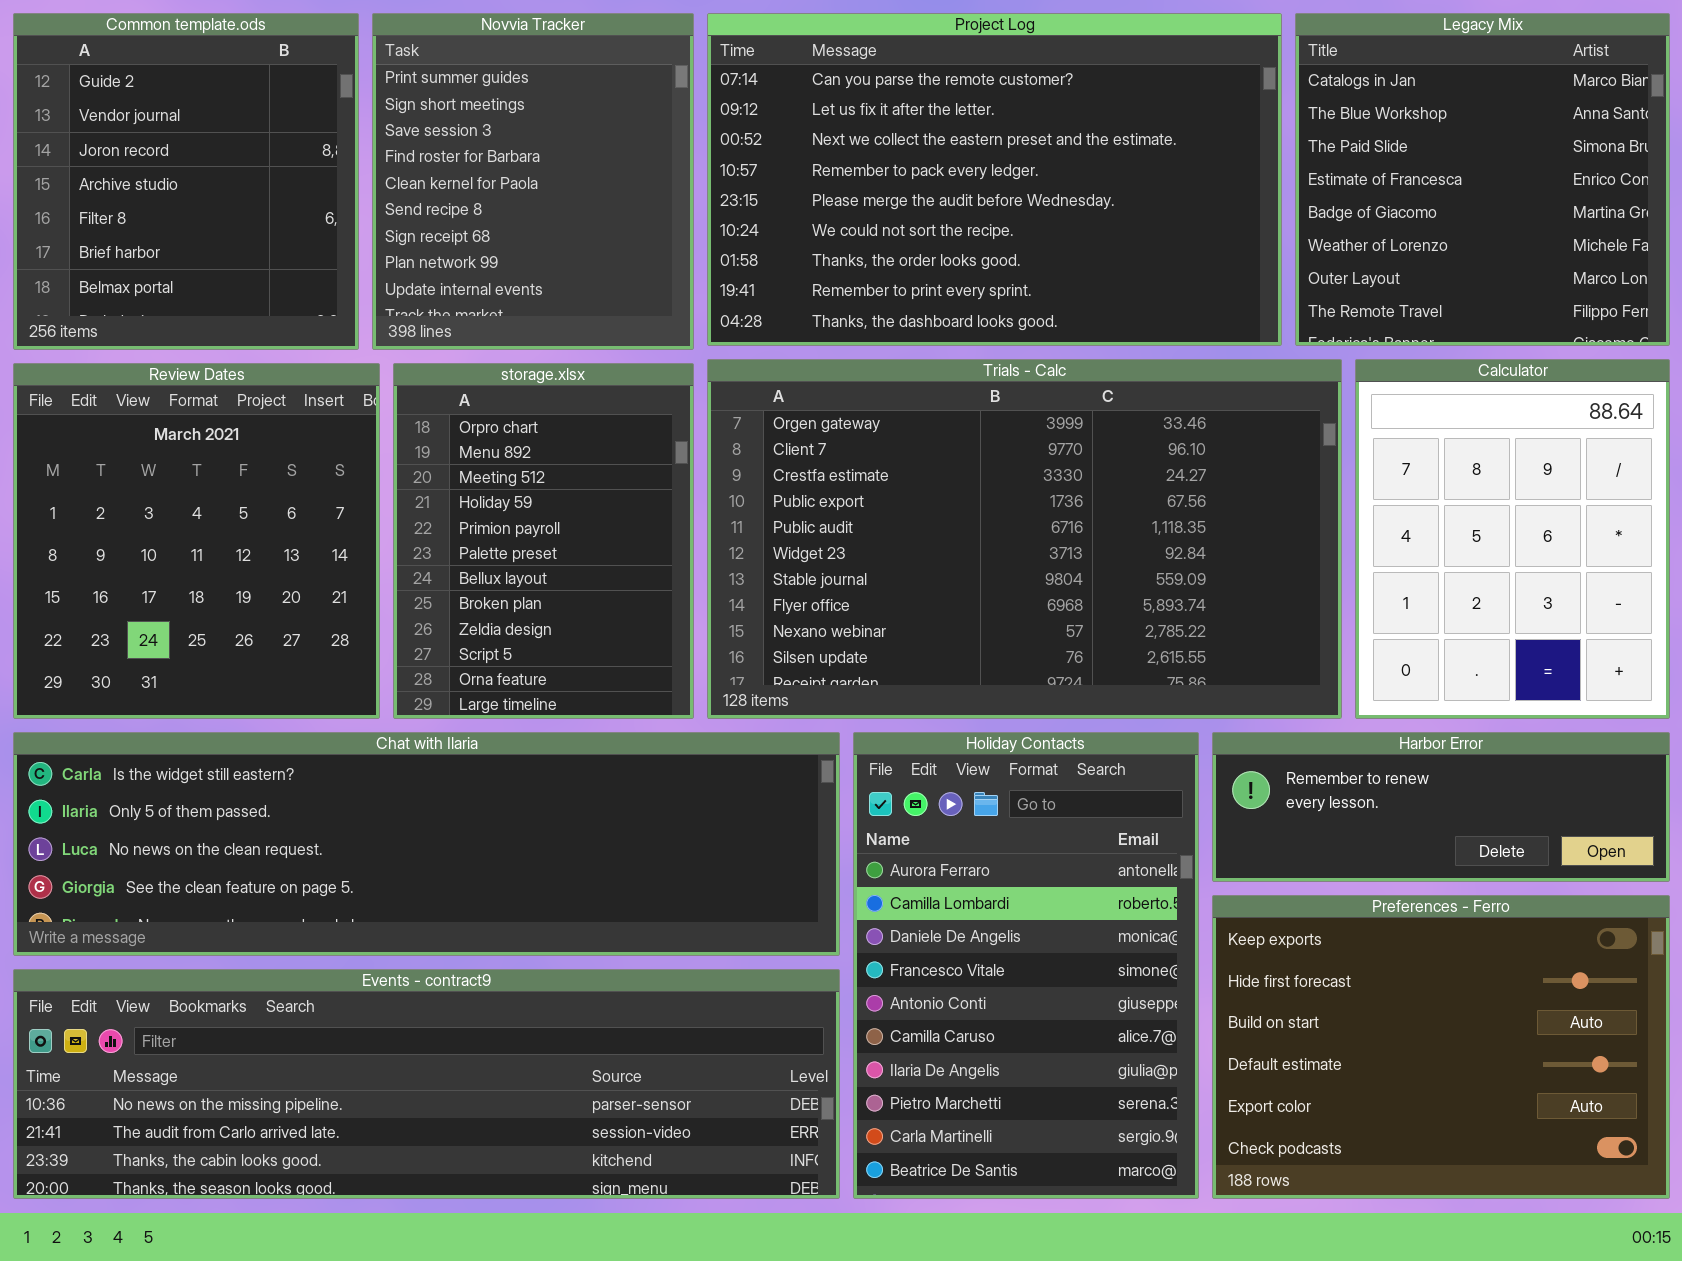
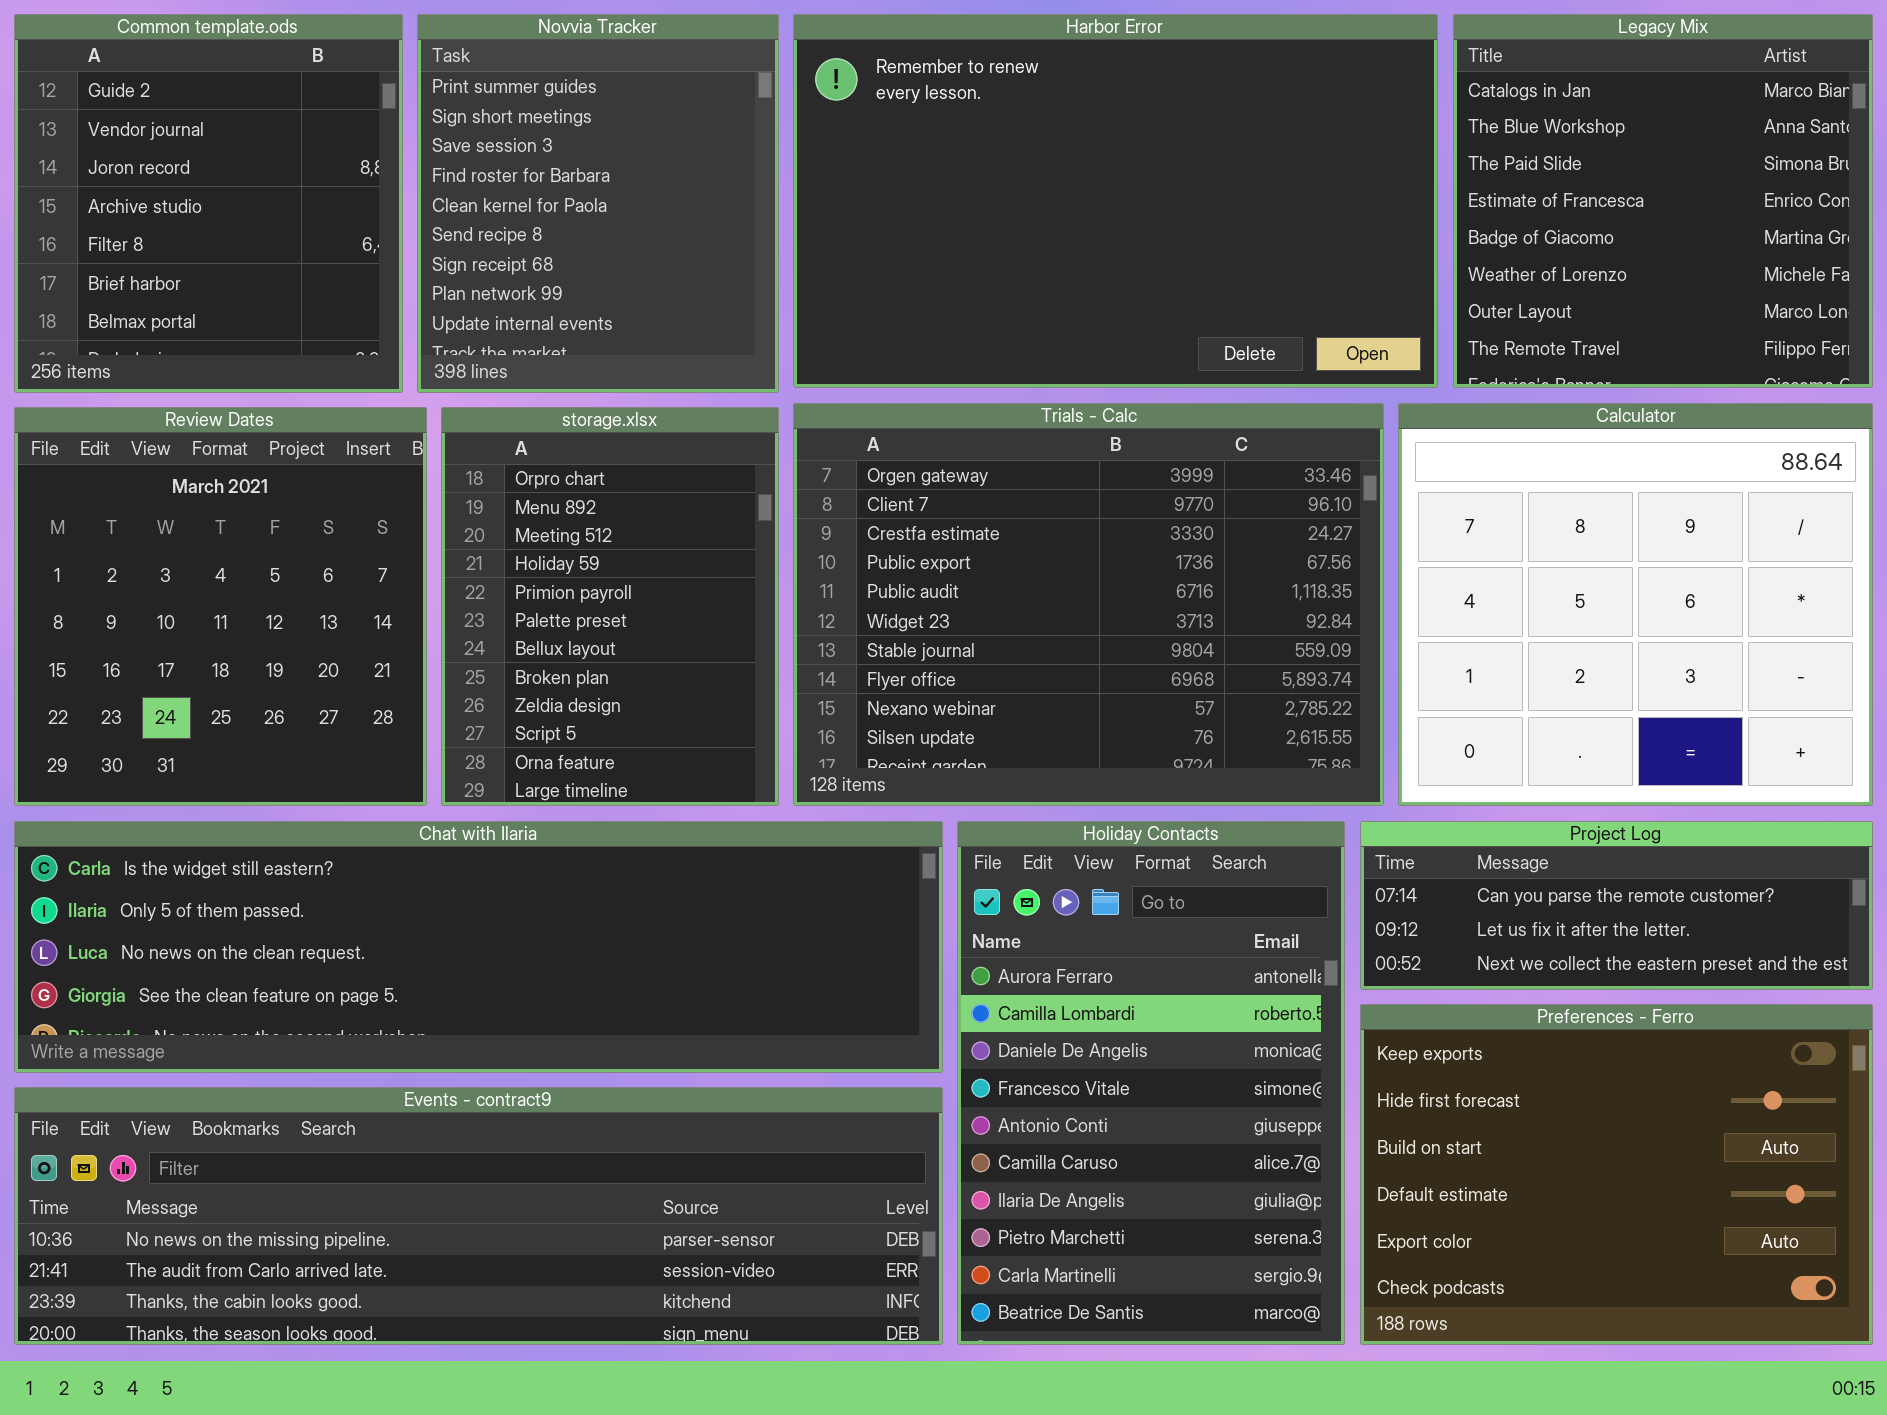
Project Log: [707,13,1282,346] -> [1360,821,1873,990], moved, resized
Trials - Calc: [707,359,1342,719] -> [793,403,1384,806], resized
Calculator: [1355,359,1670,719] -> [1398,403,1873,806], resized
Harbor Error: [1212,732,1670,882] -> [793,14,1438,388], moved, resized

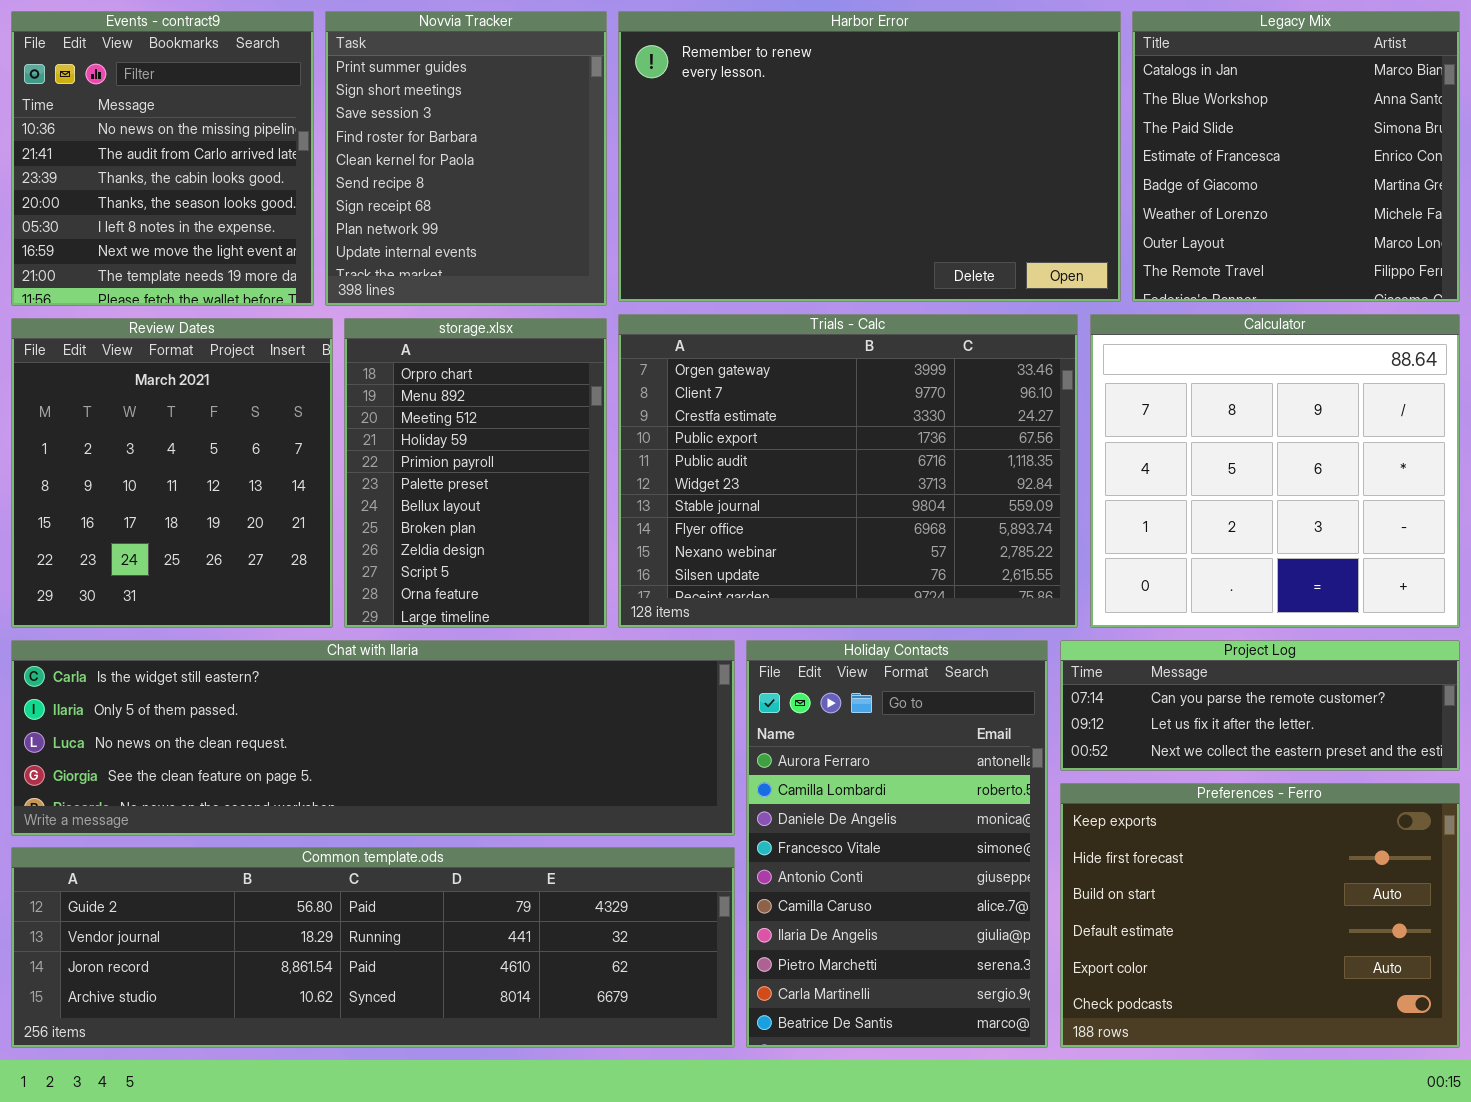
Common template.ods: [14,14,403,393] -> [11,847,735,1048], moved, resized
Events - contract9: [14,1087,943,1345] -> [11,11,314,306], moved, resized

